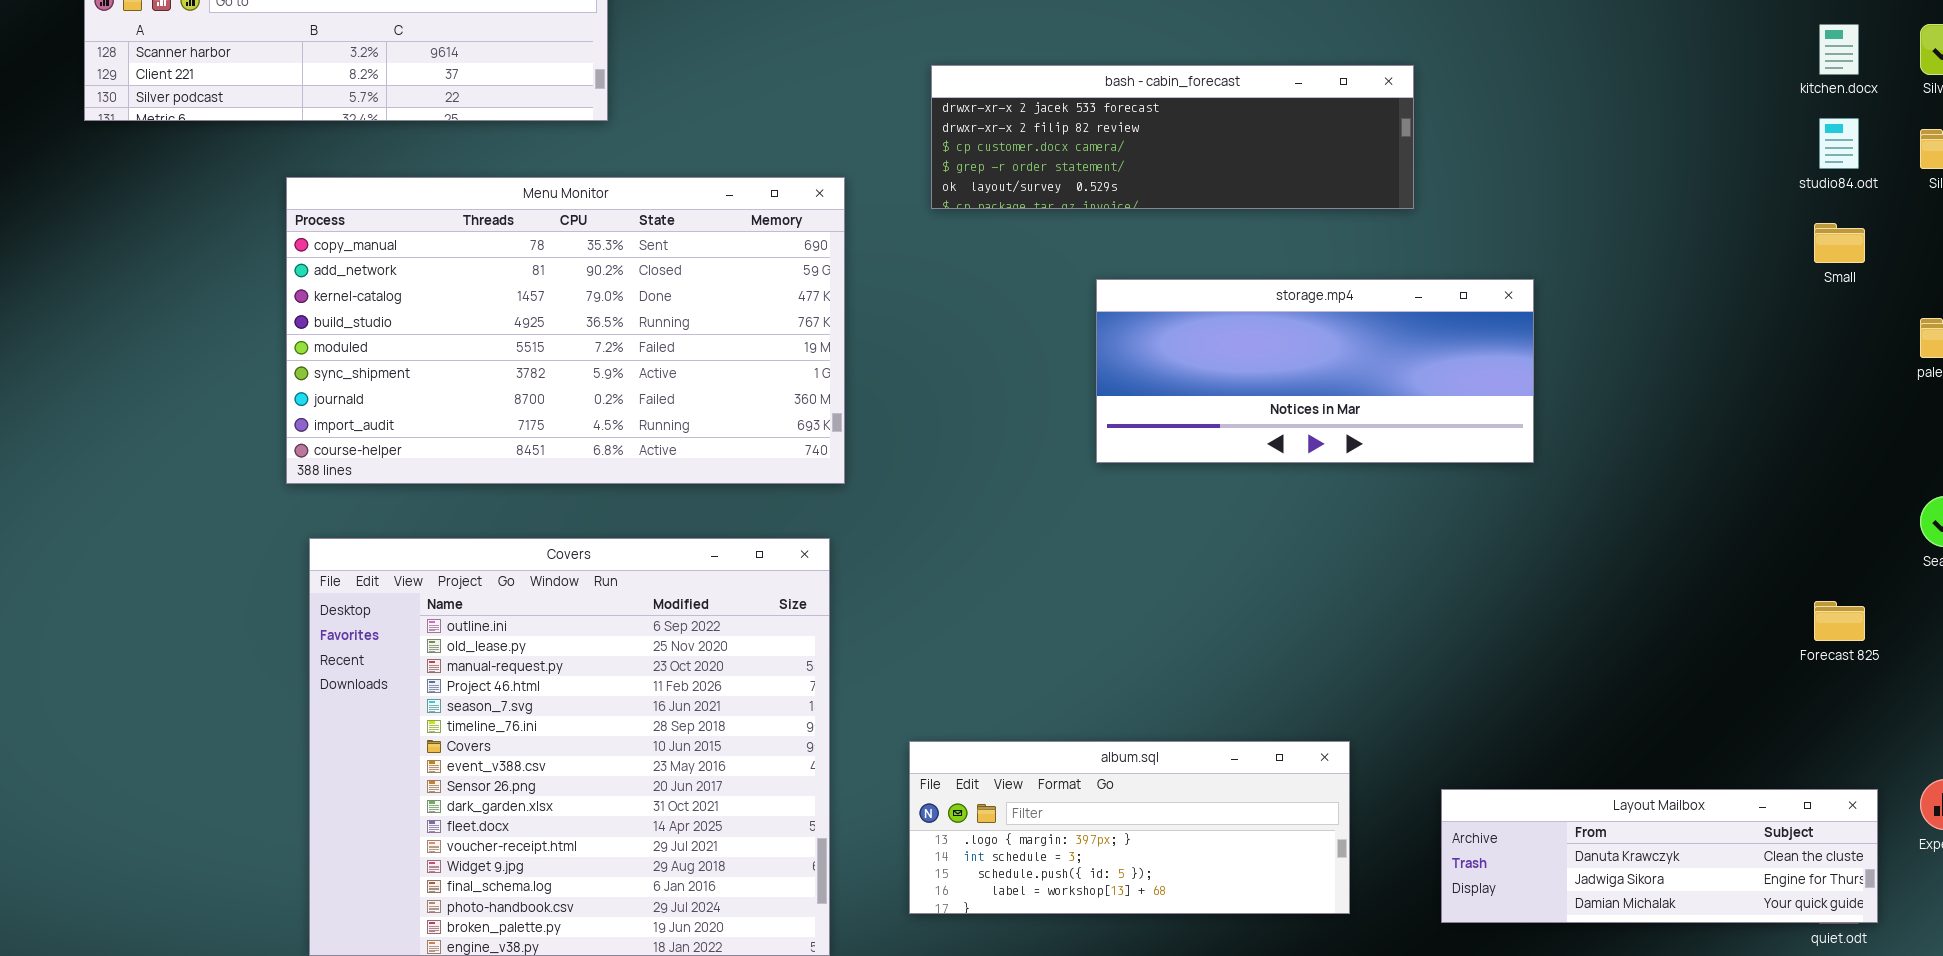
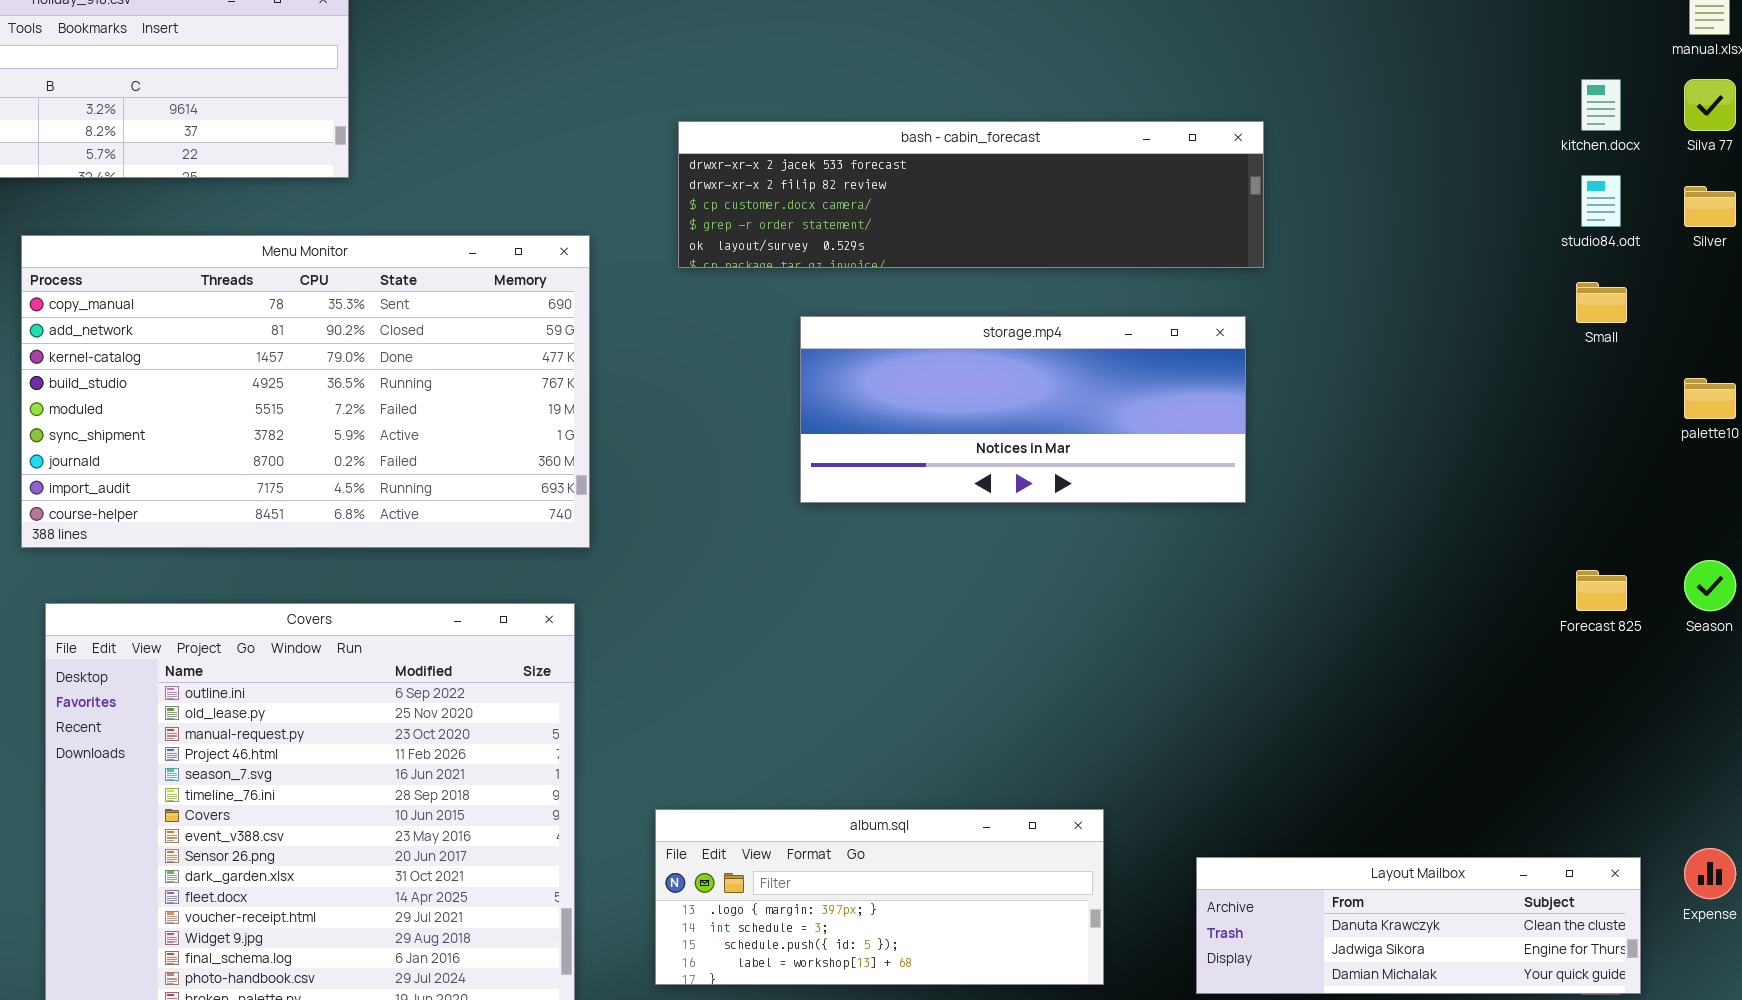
bash - cabin_forecast: [931,65,1414,209] -> [678,121,1264,268], resized
storage.mp4: [1096,279,1534,463] -> [800,316,1246,503], moved
Forecast 825: [1814,601,1865,641] -> [1576,570,1627,611], moved

